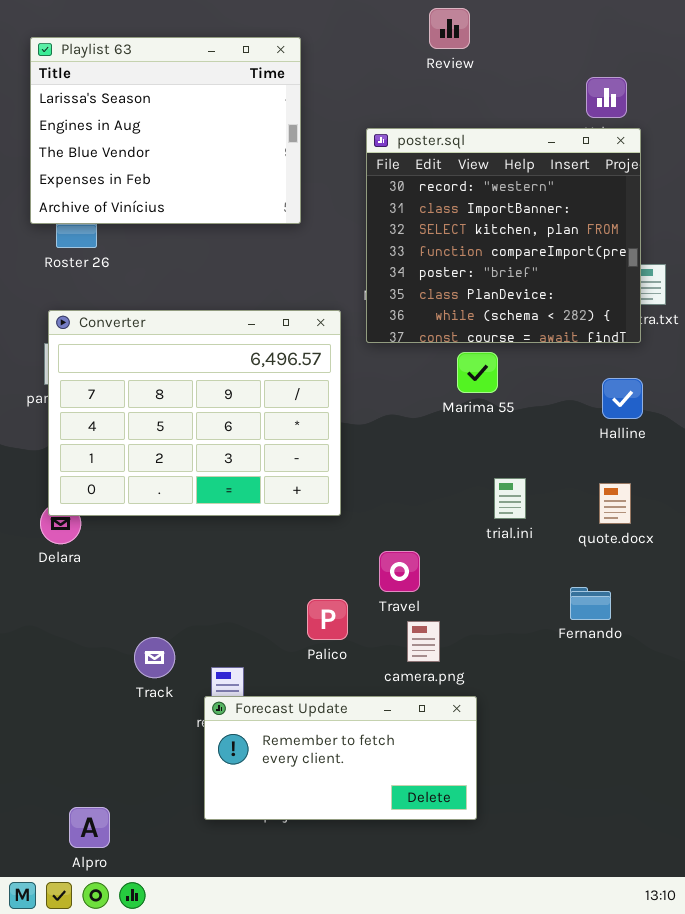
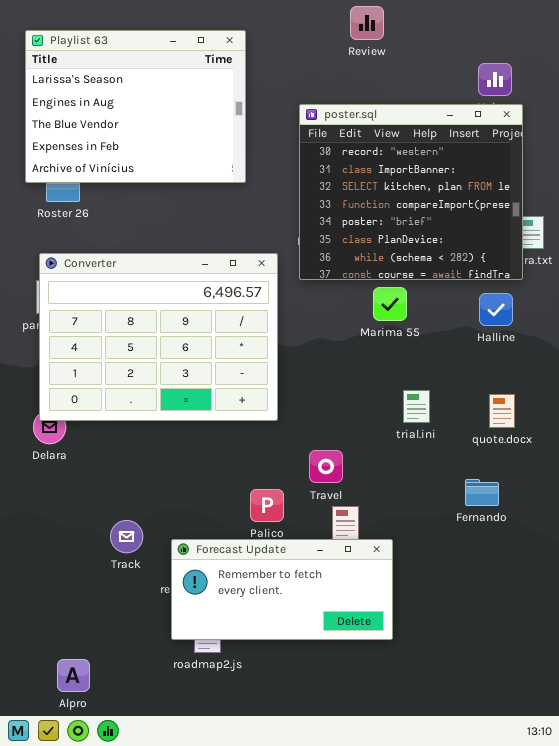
Halline: [602,378,643,419] -> [479,293,513,326], moved
Forecast Update: [204,696,477,820] -> [171,539,393,640], moved

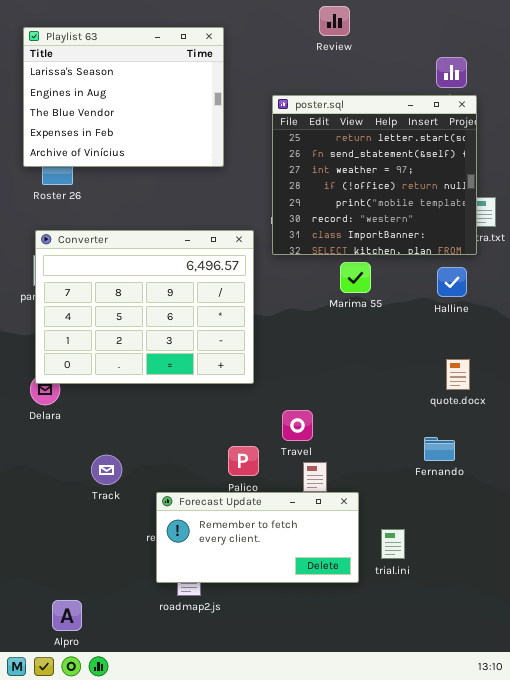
poster.sql: [299,104,523,280] -> [272,95,477,255], scrolled up 5 rows
trial.ini: [403,390,430,423] -> [381,529,405,559], moved
Track: [110,520,143,553] -> [91,455,122,485], moved

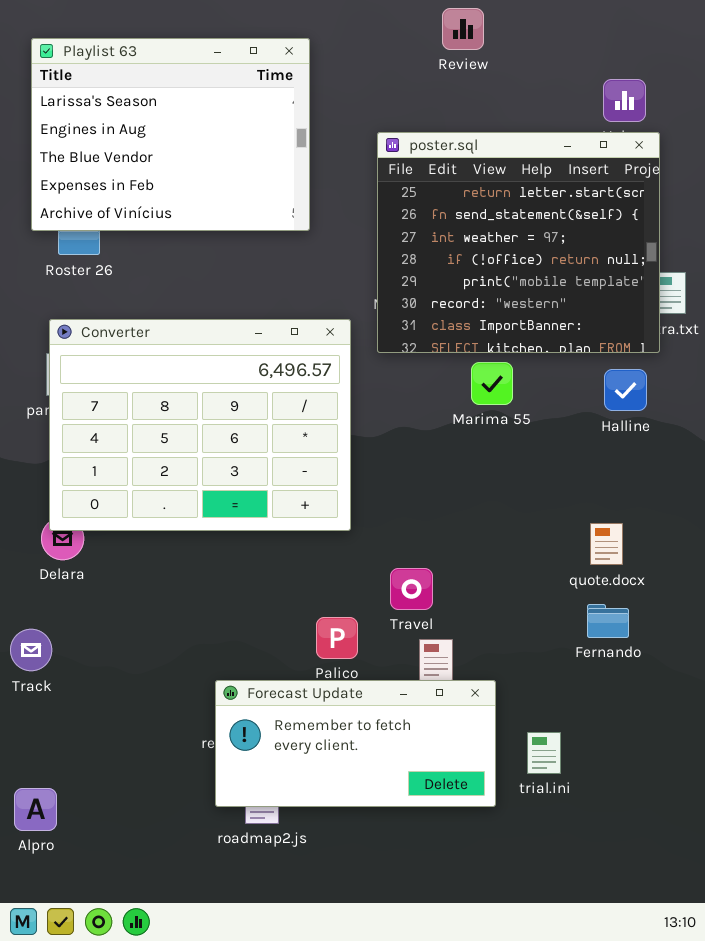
quote.docx: [446,359,470,390] -> [590,523,623,565], moved
Track: [91,455,122,485] -> [10,629,52,671], moved
Alpro: [52,600,82,631] -> [14,788,57,831], moved

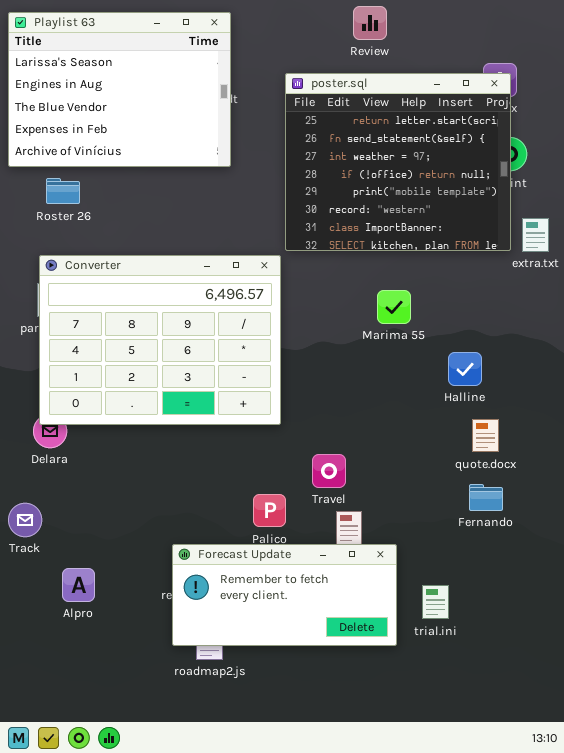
Playlist 63: [31,38,310,231] -> [8,12,231,167], moved
poster.sql: [377,132,660,353] -> [285,73,511,251], moved
Halline: [604,369,647,411] -> [448,352,482,386], moved
Alpro: [14,788,57,831] -> [62,568,95,602], moved

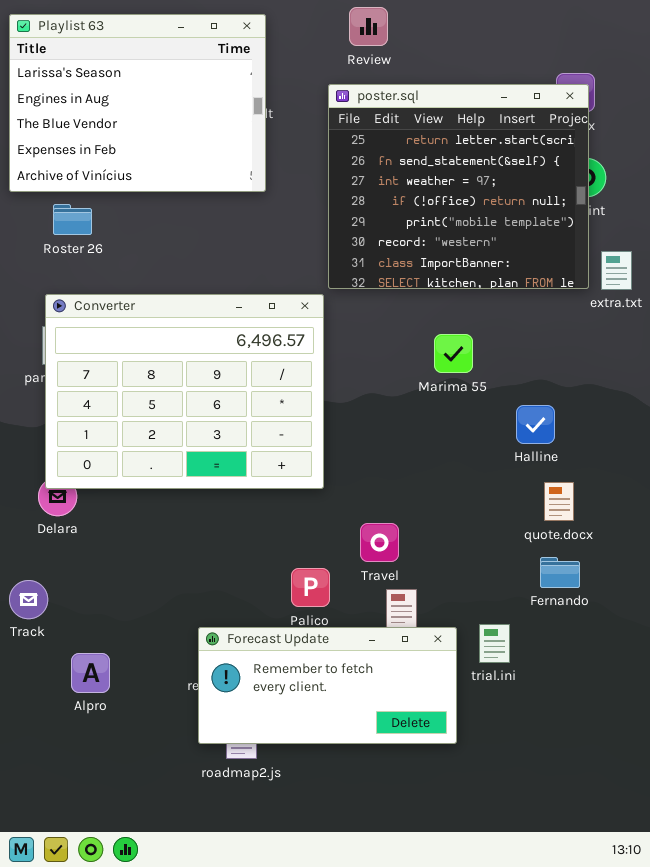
Review: [353,6,387,40] -> [349,7,388,46], moved
trial.ini: [422,585,449,619] -> [479,624,510,663], moved

